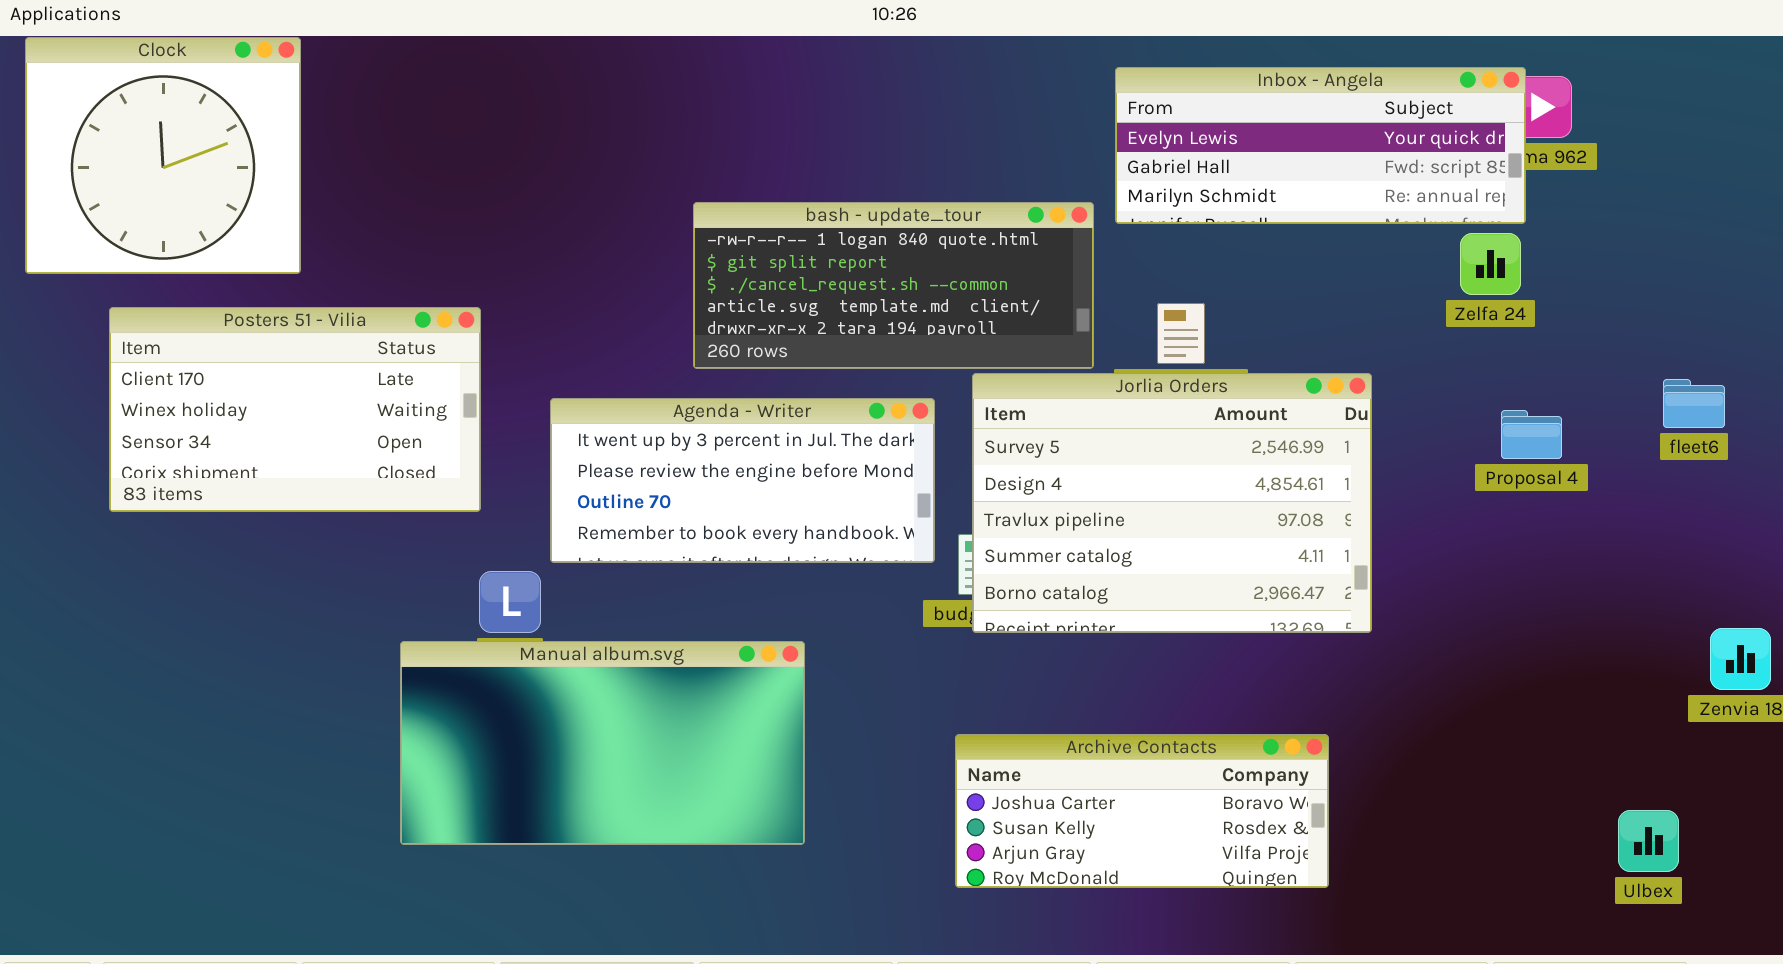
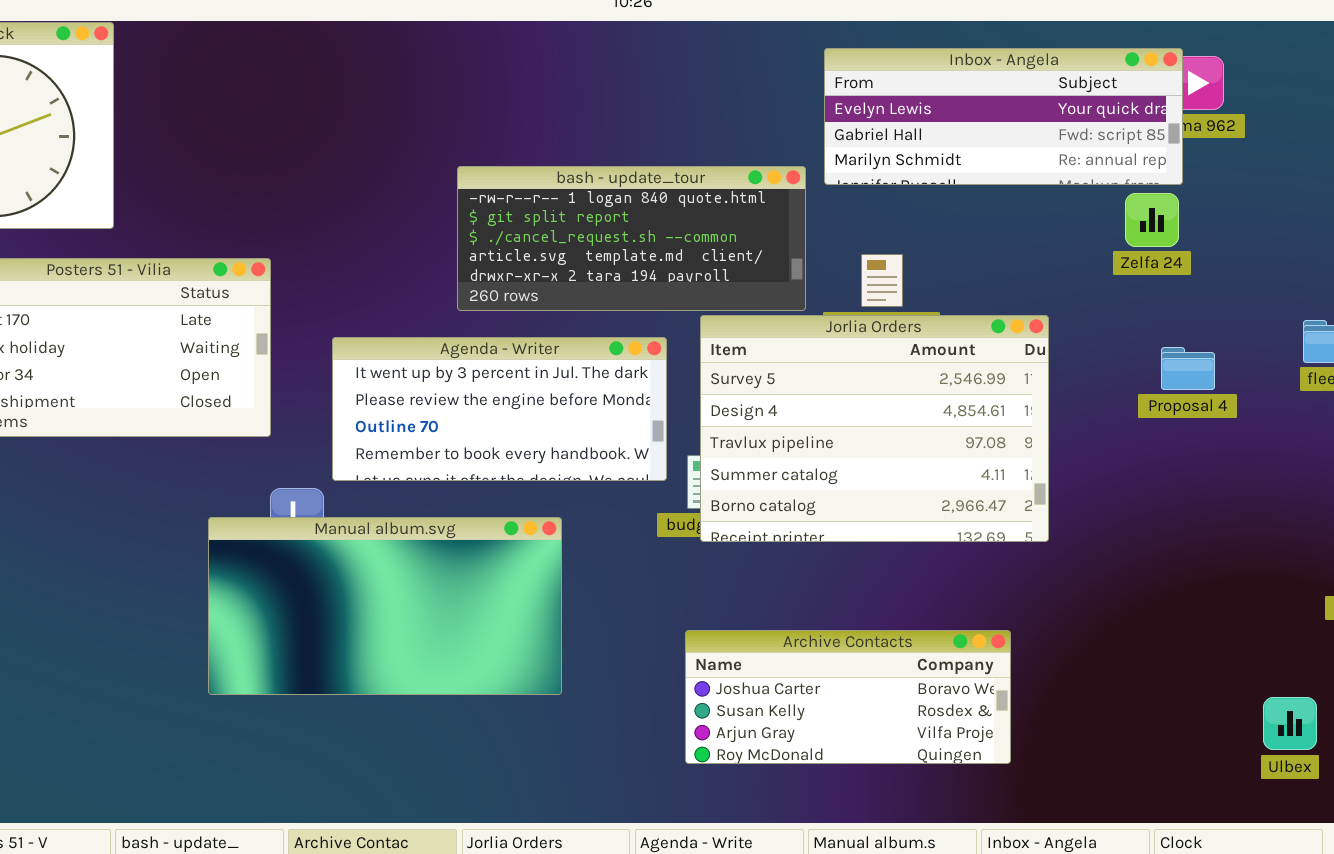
Manual album.svg: [400,641,805,845] -> [208,517,562,695], moved

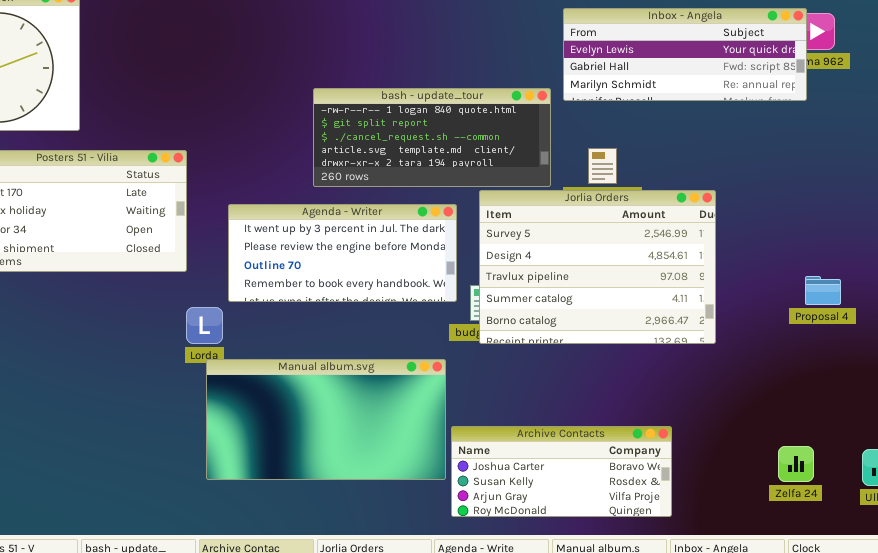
Zelfa 24: [1125,193,1179,247] -> [778,446,814,482], moved
Proposal 4: [1161,347,1215,390] -> [805,276,841,305], moved
Manual album.svg: [208,517,562,695] -> [206,359,446,480], moved
Archive Contacts: [685,630,1011,764] -> [451,426,672,517], moved

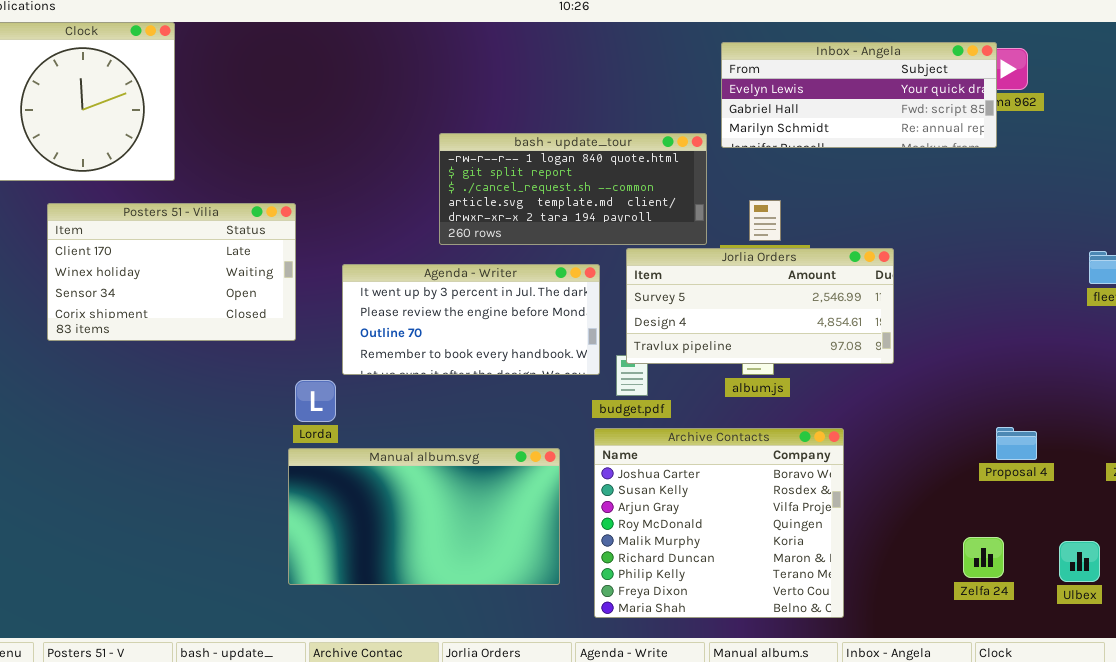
Jorlia Orders: [479,190,716,344] -> [626,248,894,364], resized
Proposal 4: [805,276,841,305] -> [996,427,1037,460], moved
Manual album.svg: [206,359,446,480] -> [288,448,560,585], moved
Archive Contacts: [451,426,672,517] -> [594,428,844,618], resized

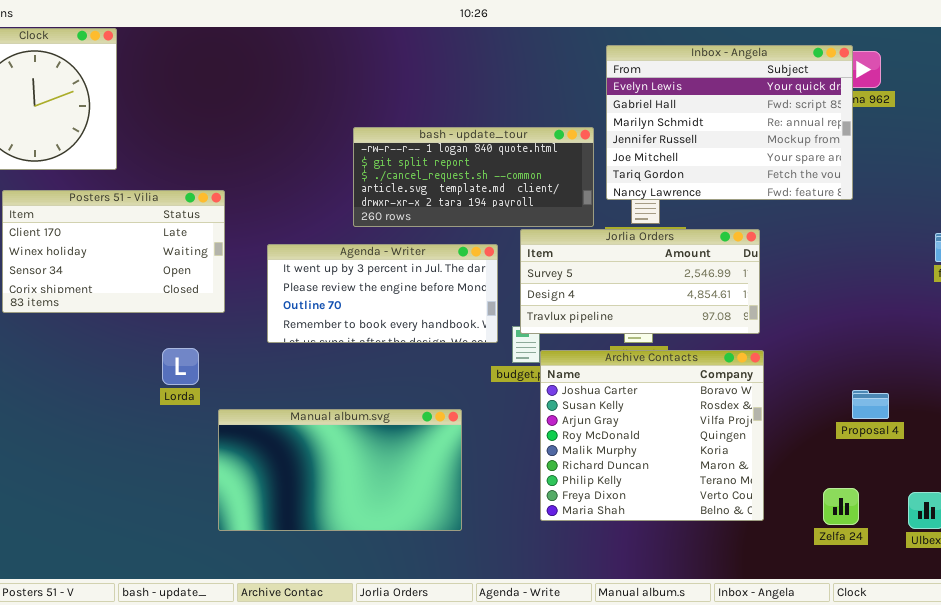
Inbox - Angela: [721,42,997,148] -> [606,45,853,200], resized
Lorda: [295,380,336,422] -> [162,348,199,385], moved
Archive Contacts: [594,428,844,618] -> [540,350,764,521], moved

